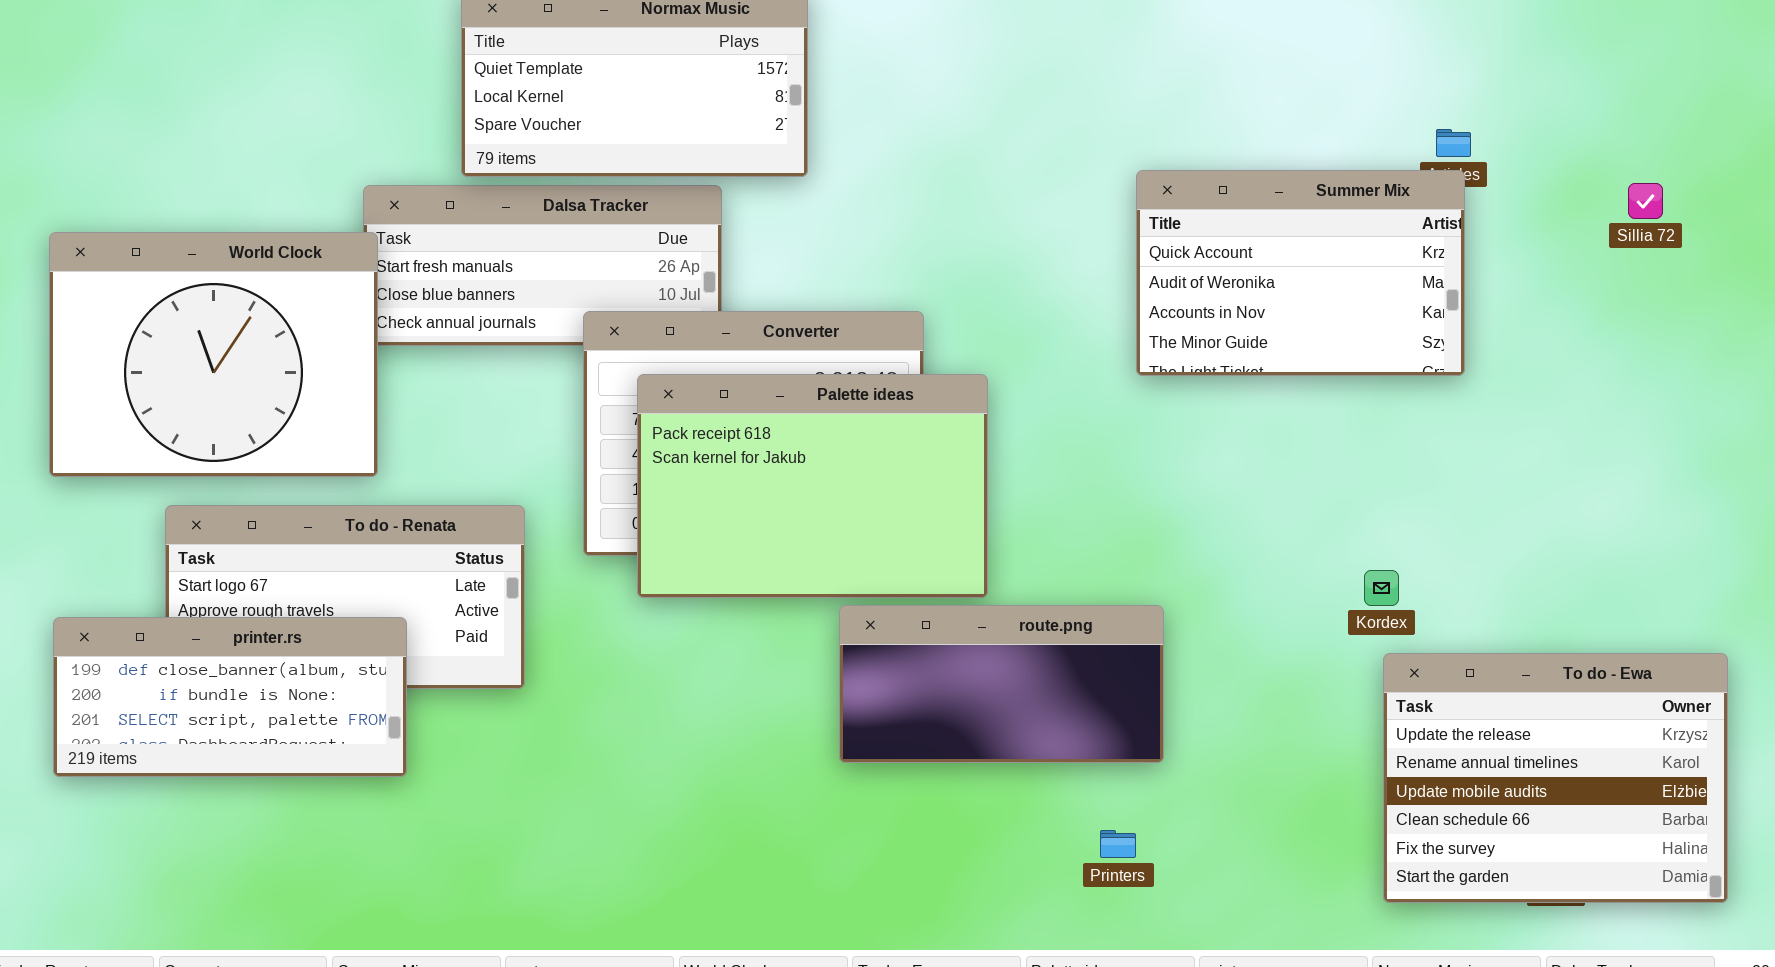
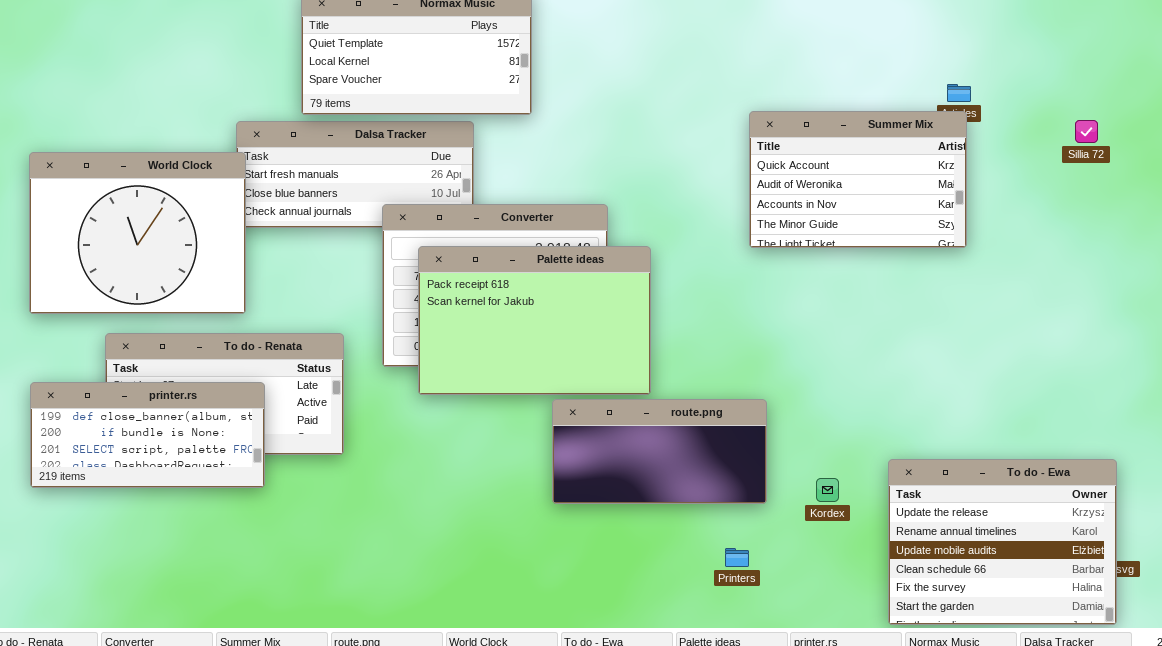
Kordex: [1364,570,1399,606] -> [816,478,839,502], moved
printer.rs: [53,617,407,777] -> [30,382,265,488], moved
To do - Ewa: [1383,653,1728,903] -> [888,459,1117,625], moved

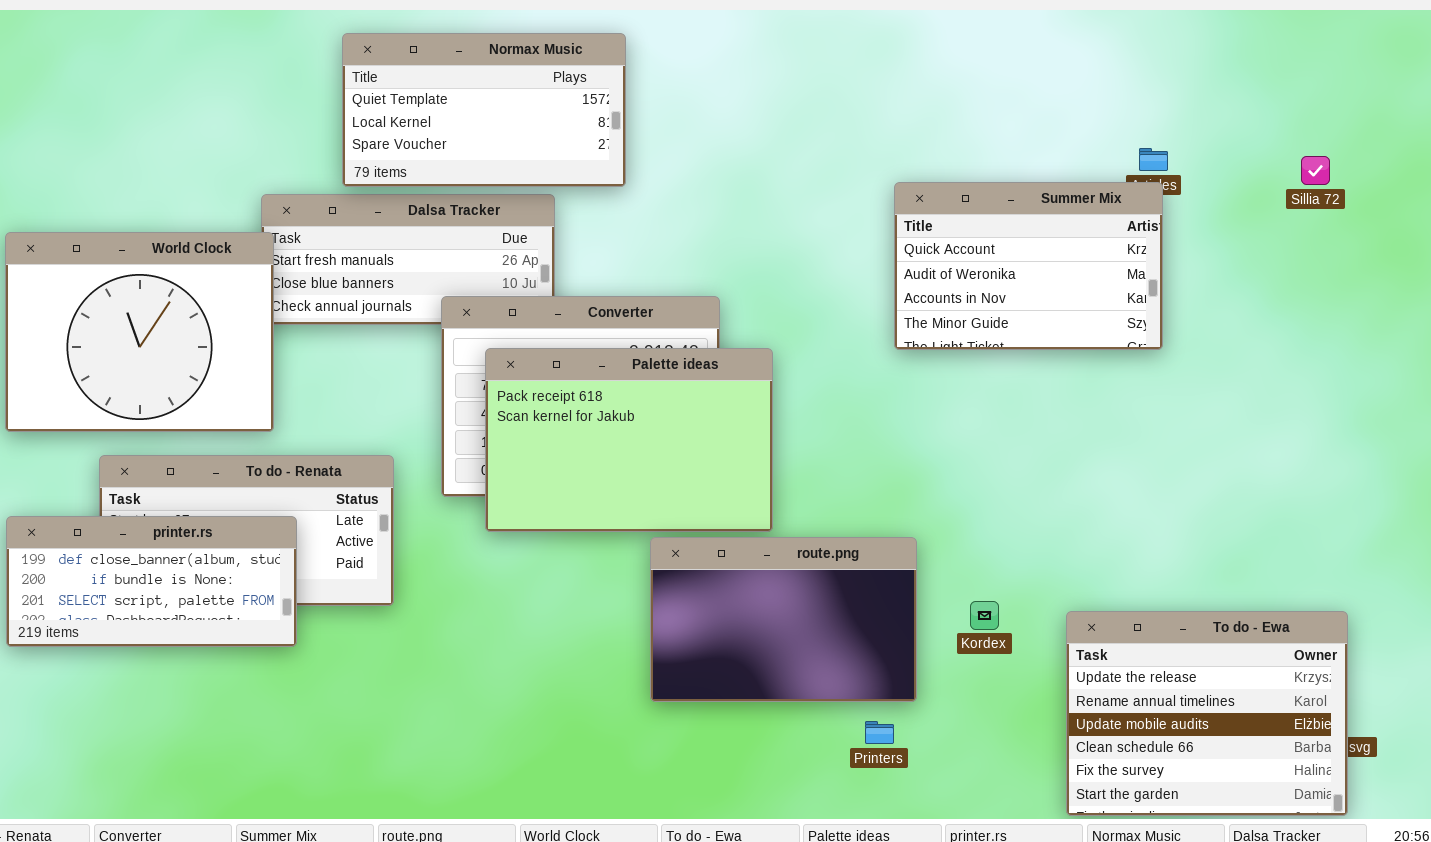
Sillia 72: [1075,120,1098,143] -> [1301,156,1330,185], moved
route.png: [552,399,767,504] -> [650,537,917,702], resized
Kordex: [816,478,839,502] -> [970,601,999,630], moved

